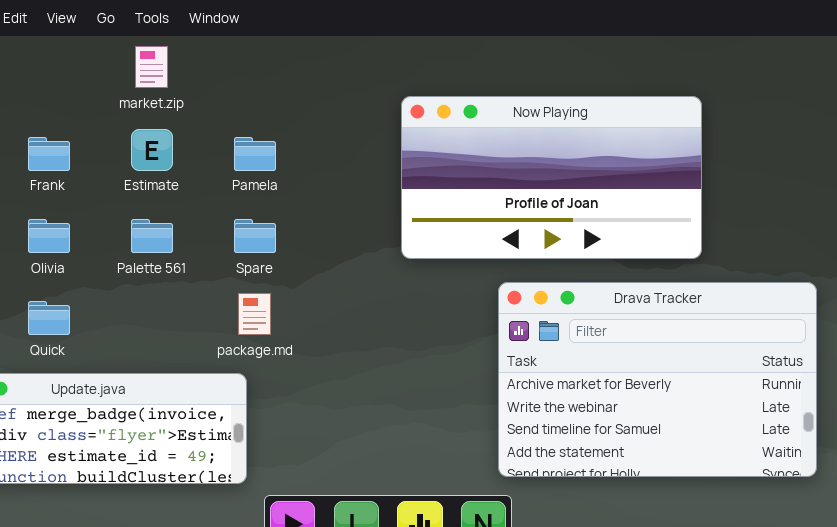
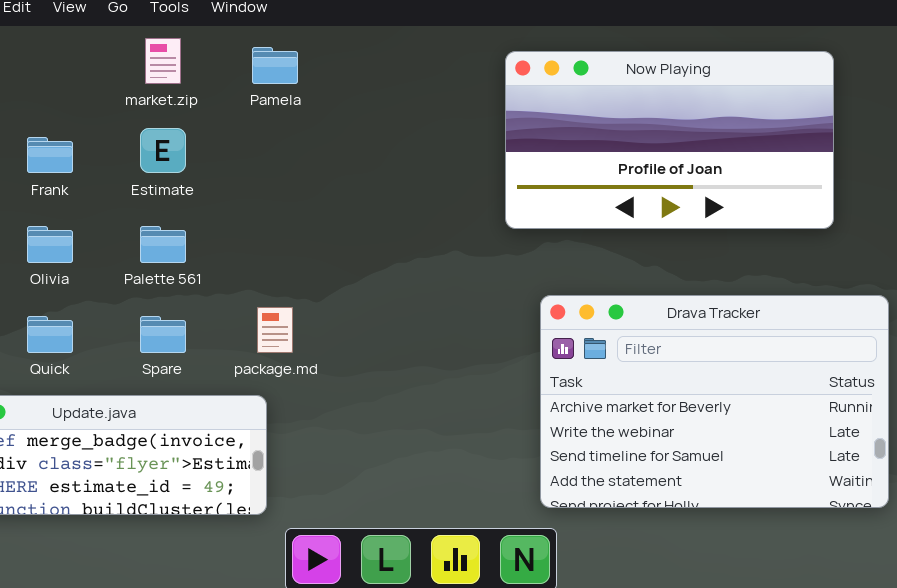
Now Playing: [401,96,702,259] -> [505,51,834,229], moved
Pamela: [234,137,276,171] -> [252,47,298,84], moved
Spare: [234,219,276,253] -> [140,316,186,353], moved

